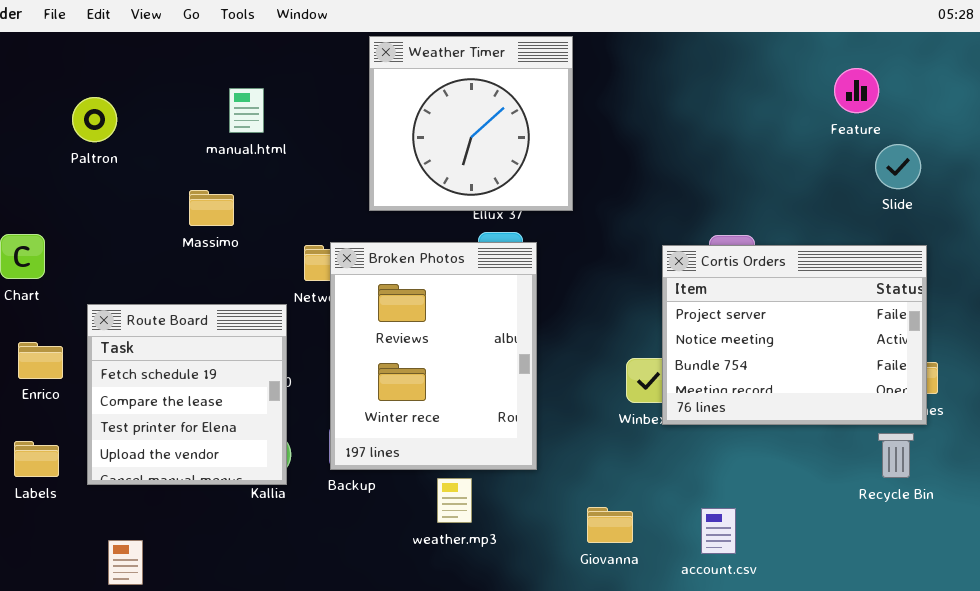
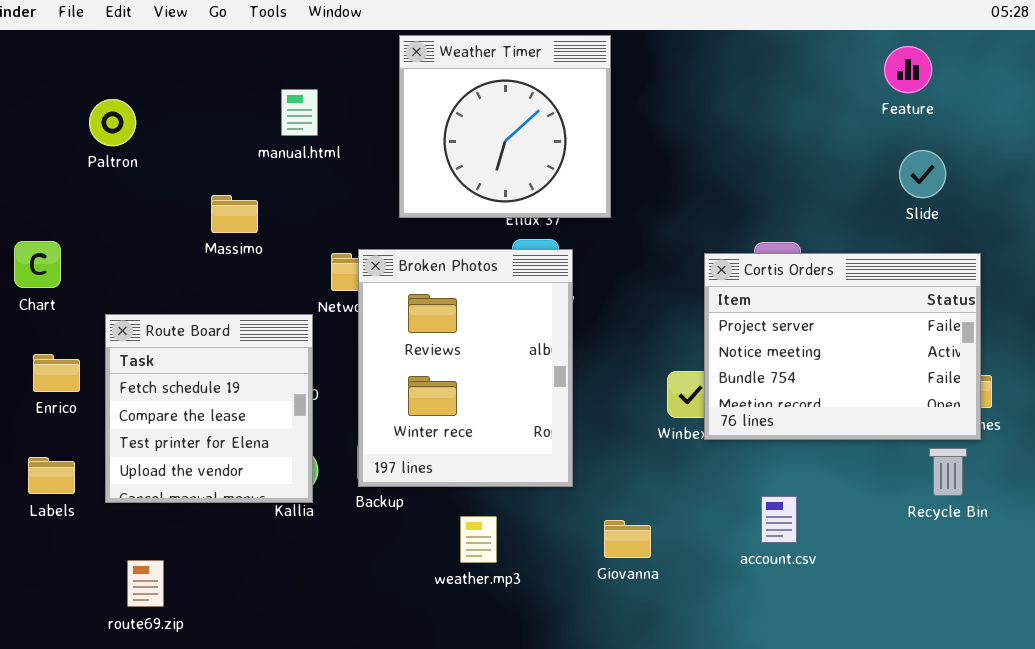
Feature: [834,68,879,113] -> [884,46,932,93], moved
manual.html: [229,88,264,133] -> [281,89,318,136], moved
Slide: [875,144,921,189] -> [899,150,946,198], moved
weather.mp3: [437,478,472,523] -> [460,516,497,563], moved
Giovanna: [587,507,633,543] -> [604,520,651,558], moved
account.csv: [701,508,736,554] -> [761,496,797,543], moved

